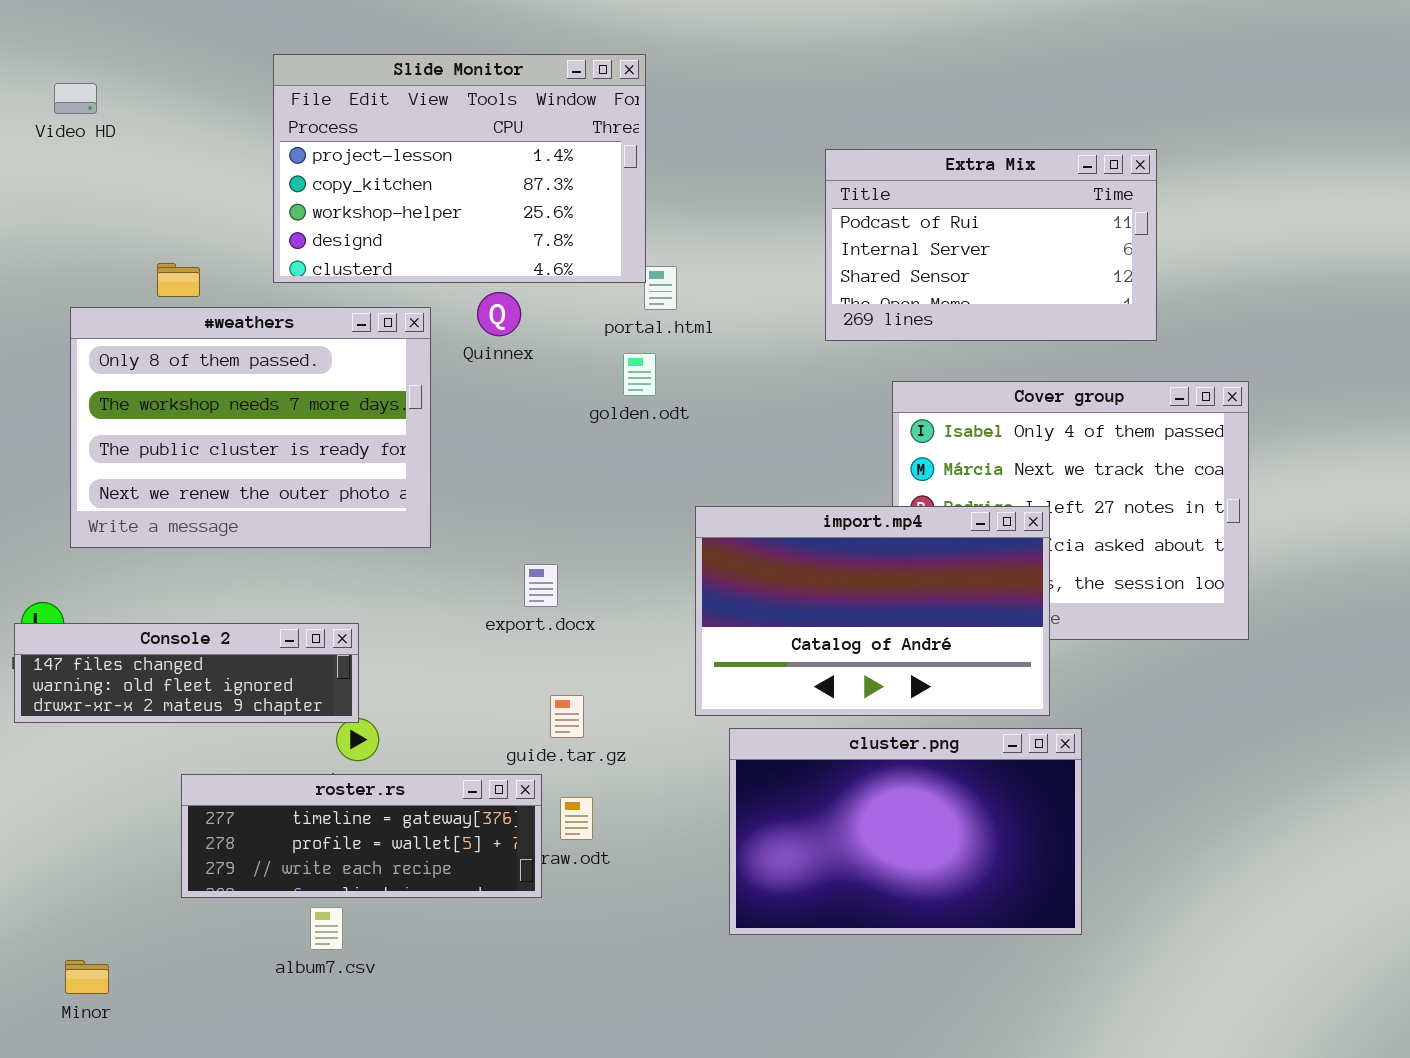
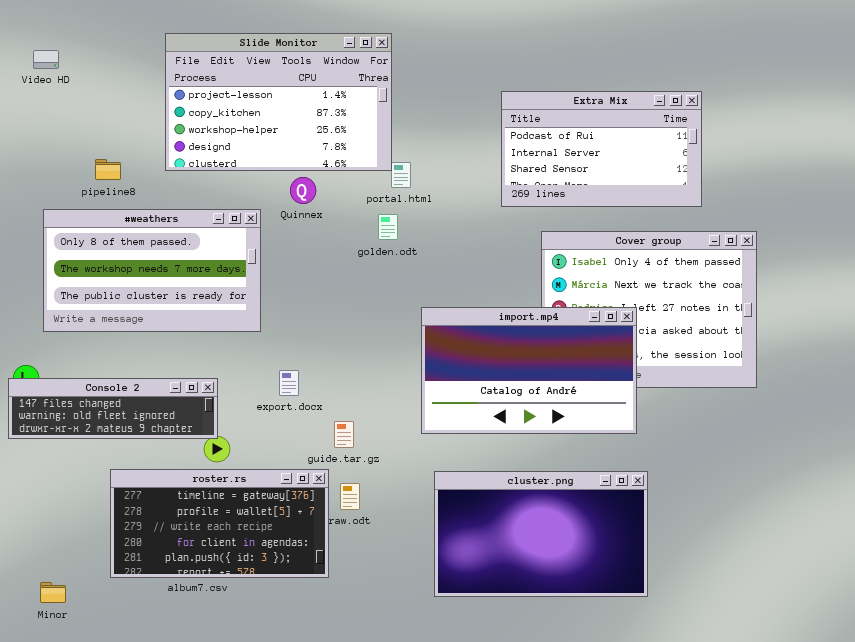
#weathers: [70,307,431,548] -> [43,209,261,332], resized
export.docx: [524,564,558,607] -> [279,370,299,396], moved
cluster.png: [729,728,1082,935] -> [434,471,648,597], moved
roster.rs: [181,774,542,898] -> [110,469,329,578], resized

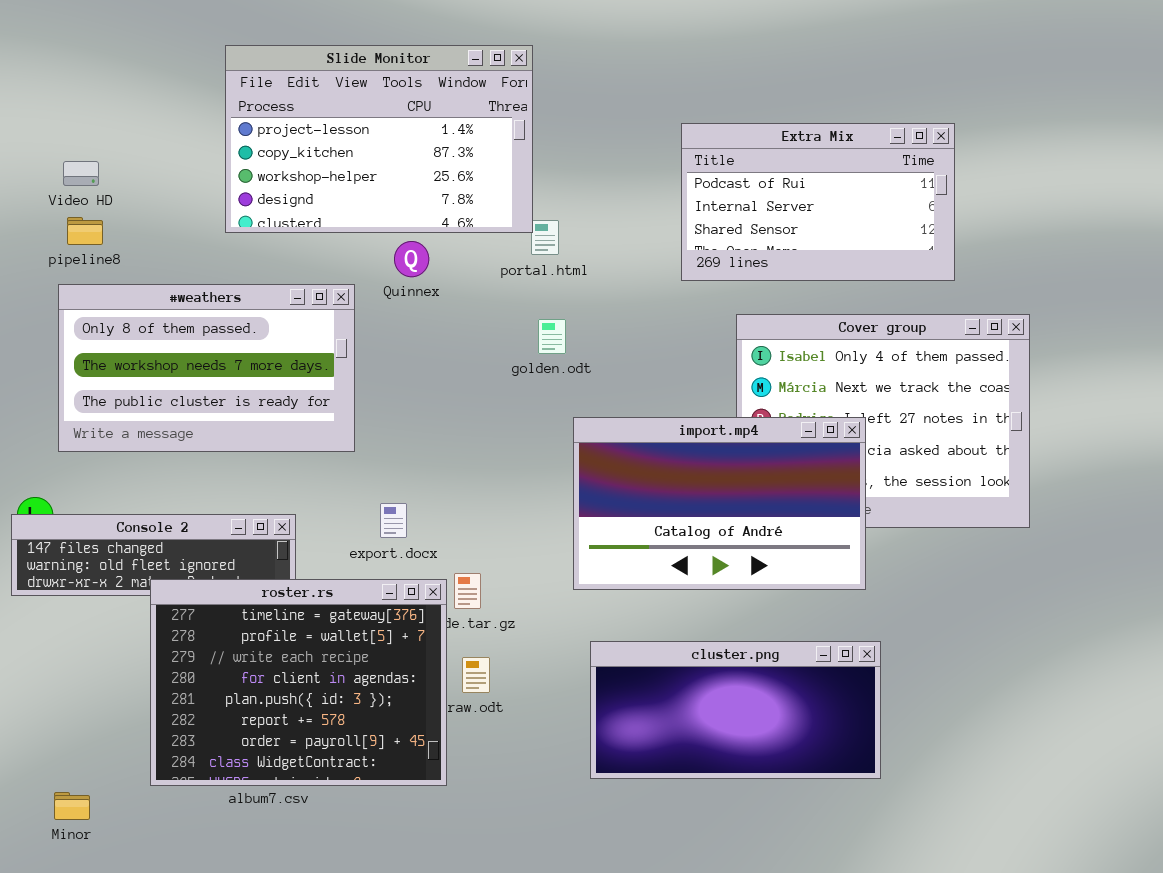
Video HD: [33,50,59,69] -> [63,161,99,186], moved
pipeline8: [95,159,121,180] -> [67,217,103,245], moved
golden.odt: [378,214,398,240] -> [538,319,566,354], moved
roster.rs: [110,469,329,578] -> [150,579,447,786], resized
cluster.png: [434,471,648,597] -> [590,641,881,779], resized

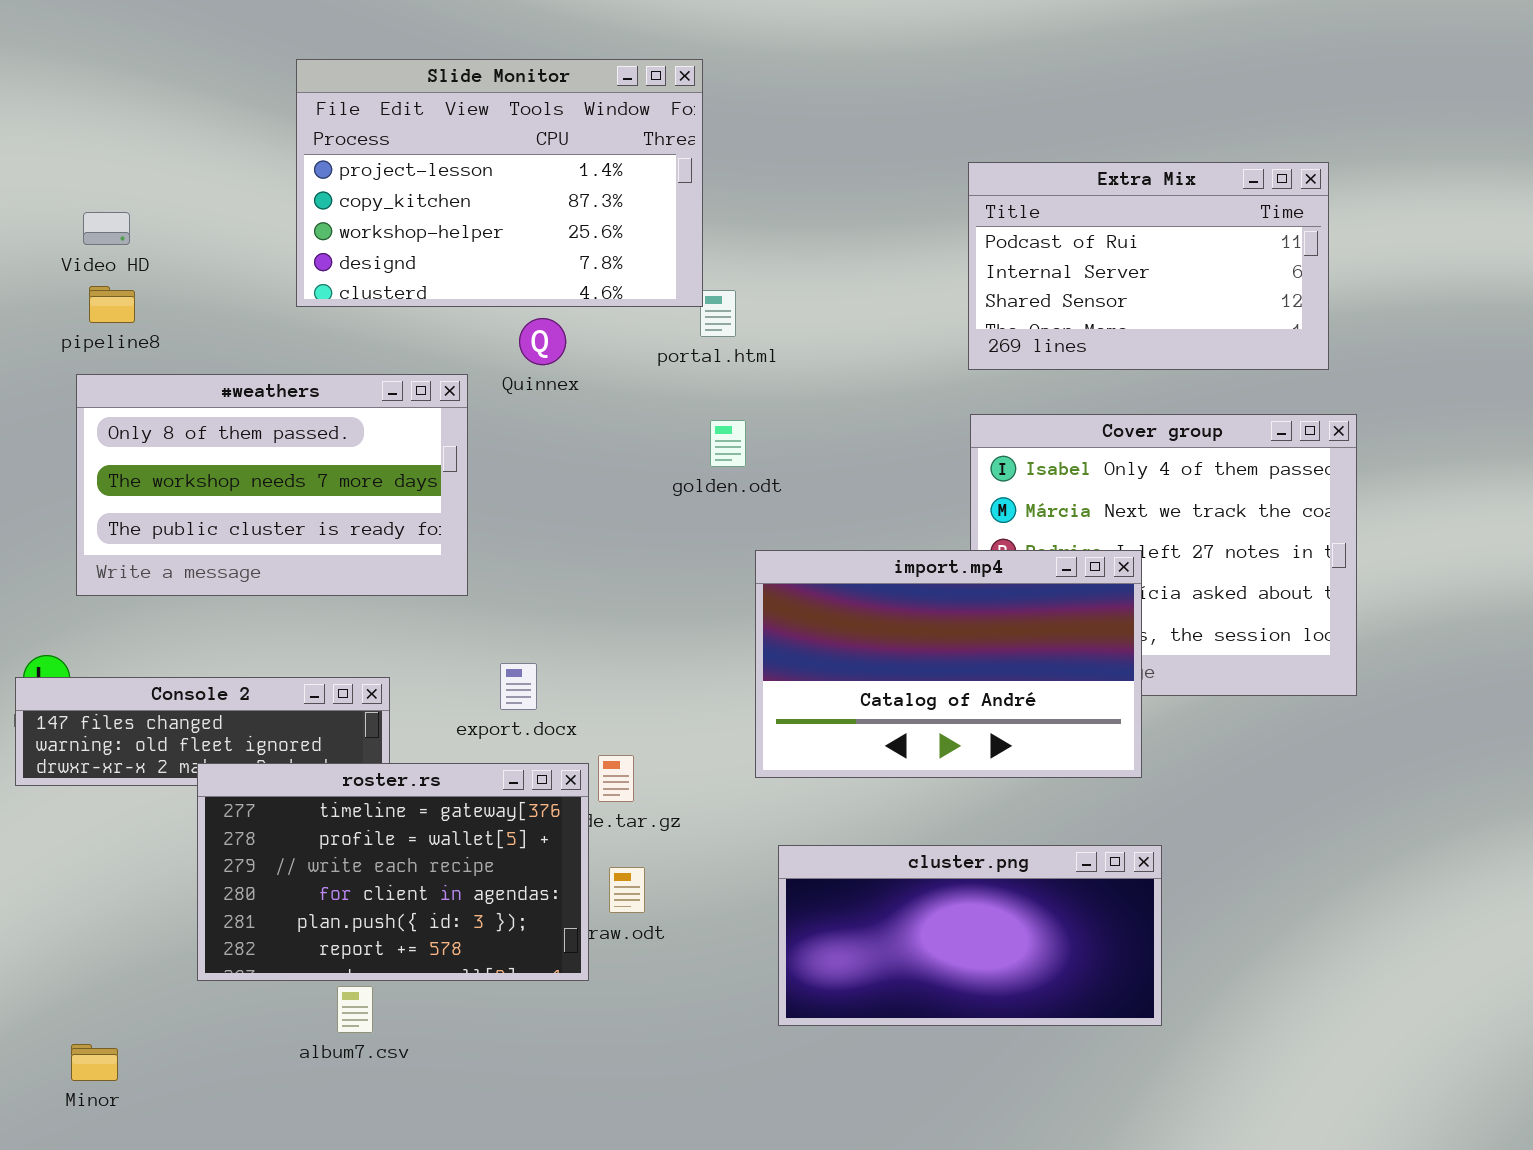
Extra Mix: [681,123,955,281] -> [968,162,1329,370], moved
roster.rs: [150,579,447,786] -> [197,763,589,981], resized

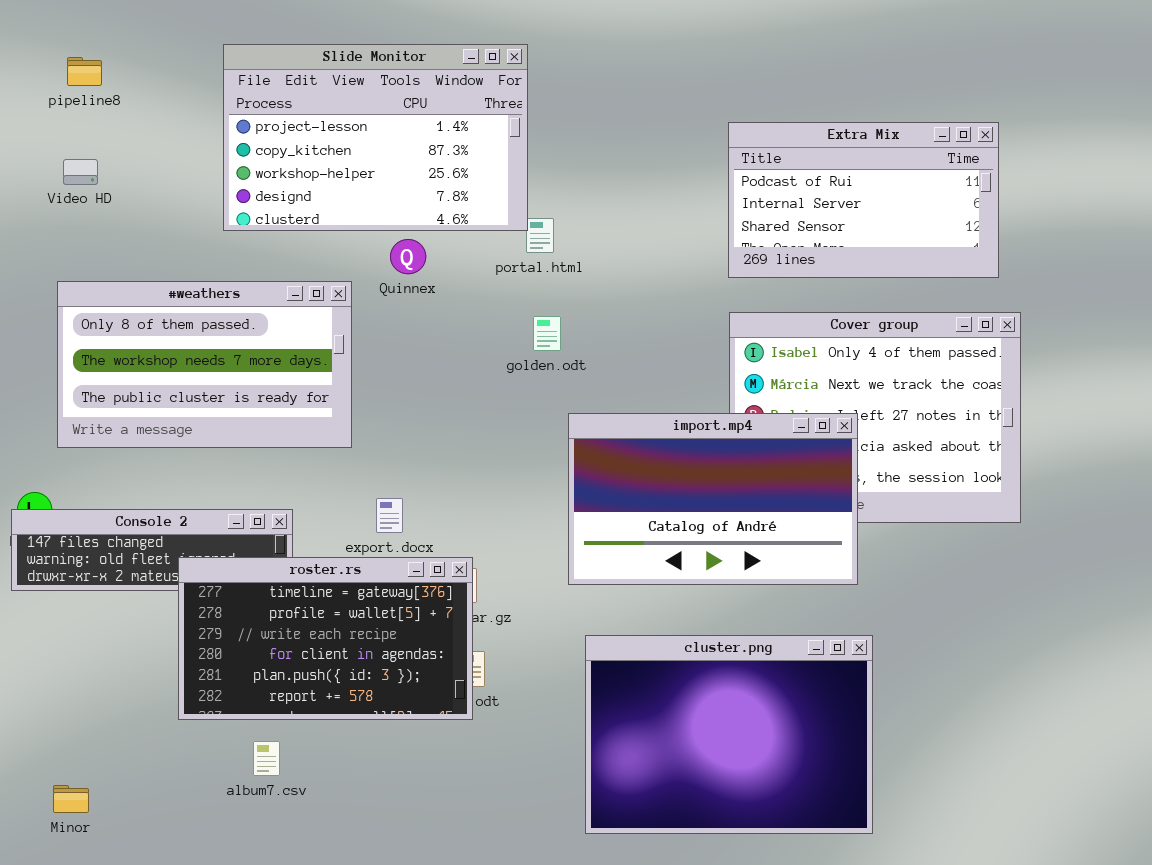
pipeline8: [89,286,135,323] -> [67,57,102,86], moved
roster.rs: [197,763,589,981] -> [178,557,473,720], moved
cluster.png: [778,845,1162,1026] -> [585,635,873,834], resized

